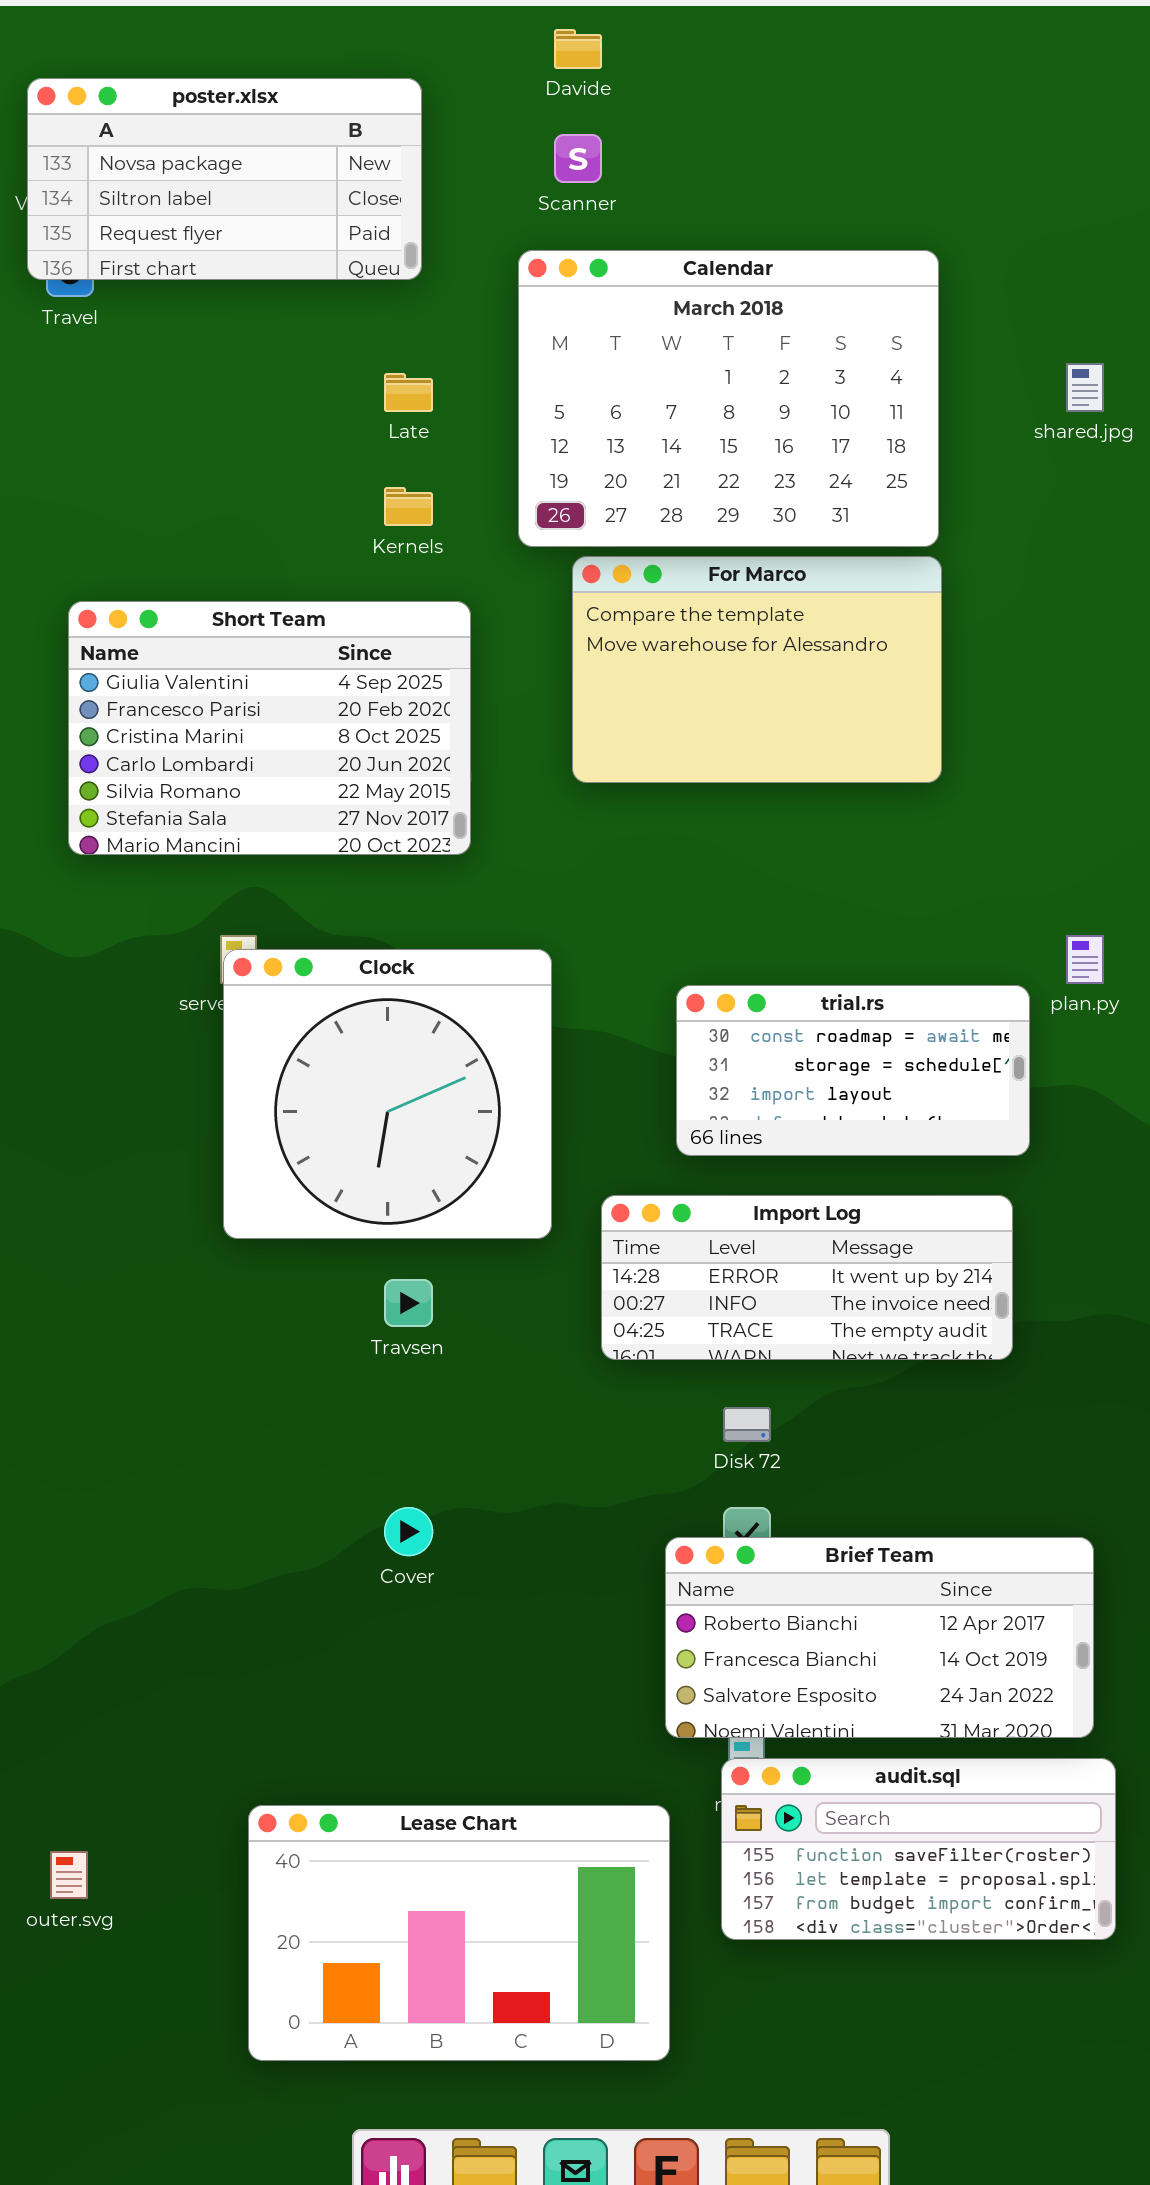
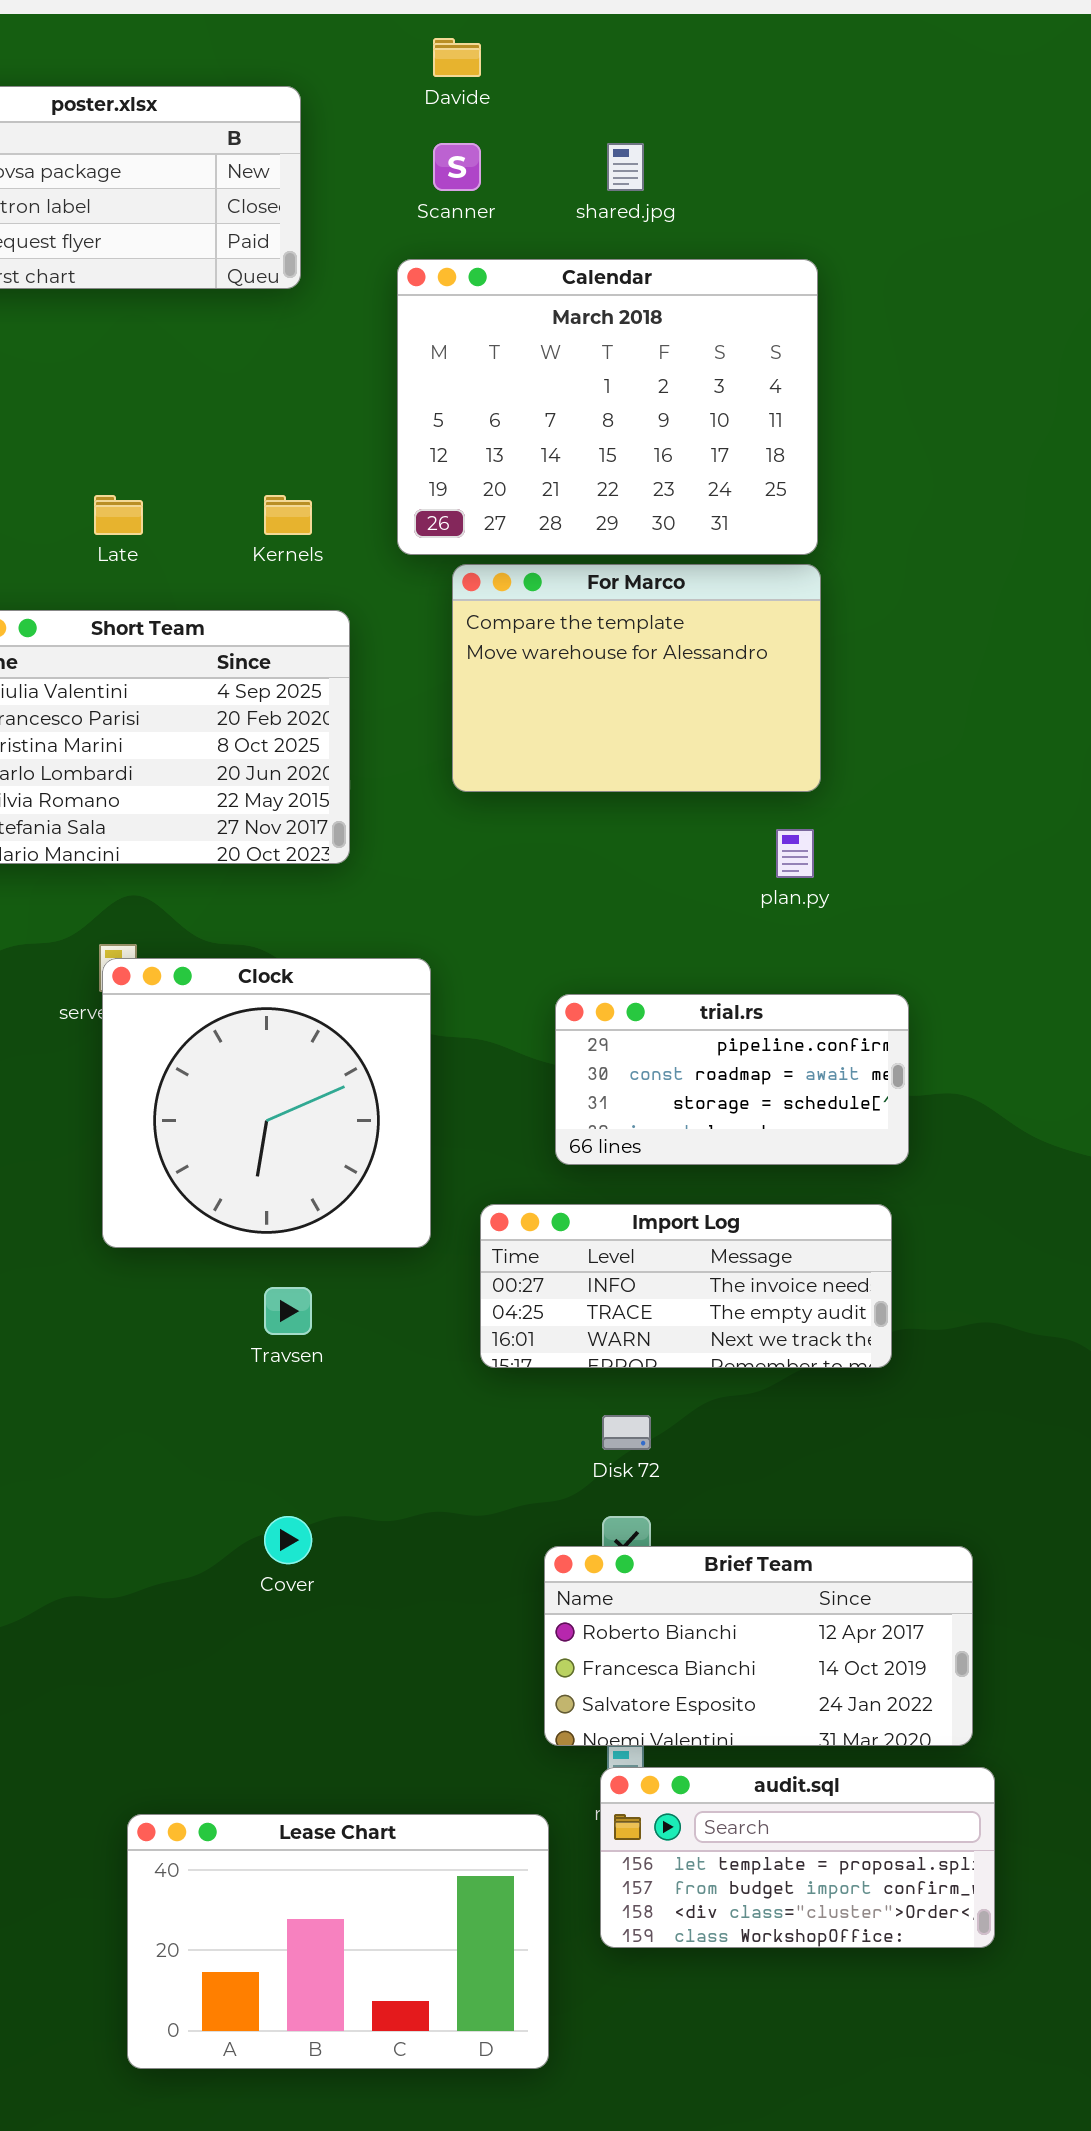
shared.jpg: [1066,363,1104,412] -> [607,143,644,191], moved
Late: [384,373,433,412] -> [94,495,143,535], moved
plan.py: [1066,935,1104,984] -> [776,829,814,878], moved
trial.rs: [676,985,1030,1156] -> [555,994,909,1165], scrolled up 1 row
Import Log: [601,1195,1013,1360] -> [480,1204,892,1368], scrolled down 1 row
audit.sql: [721,1758,1116,1940] -> [600,1767,995,1948], scrolled down 1 row

